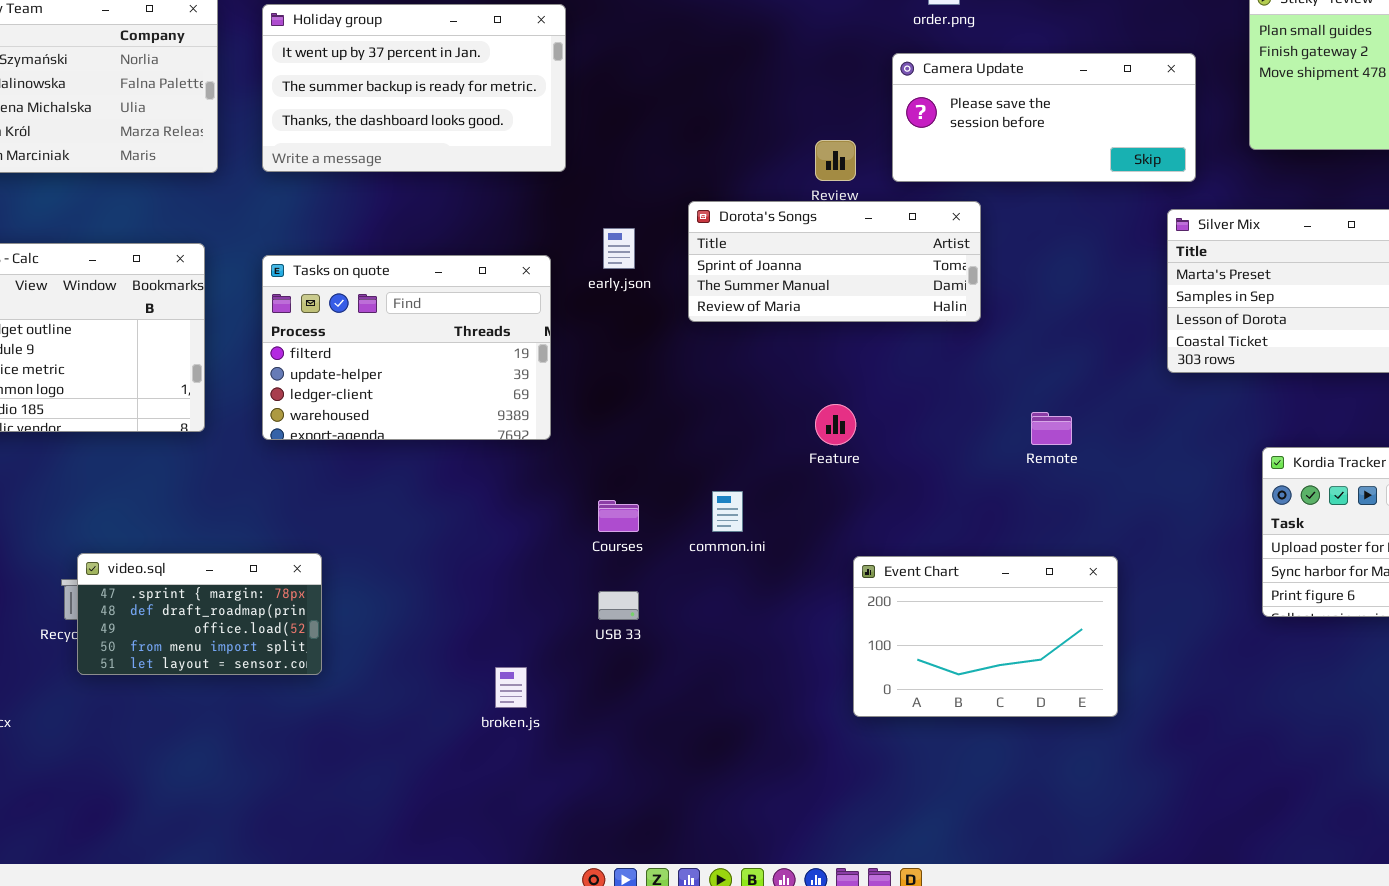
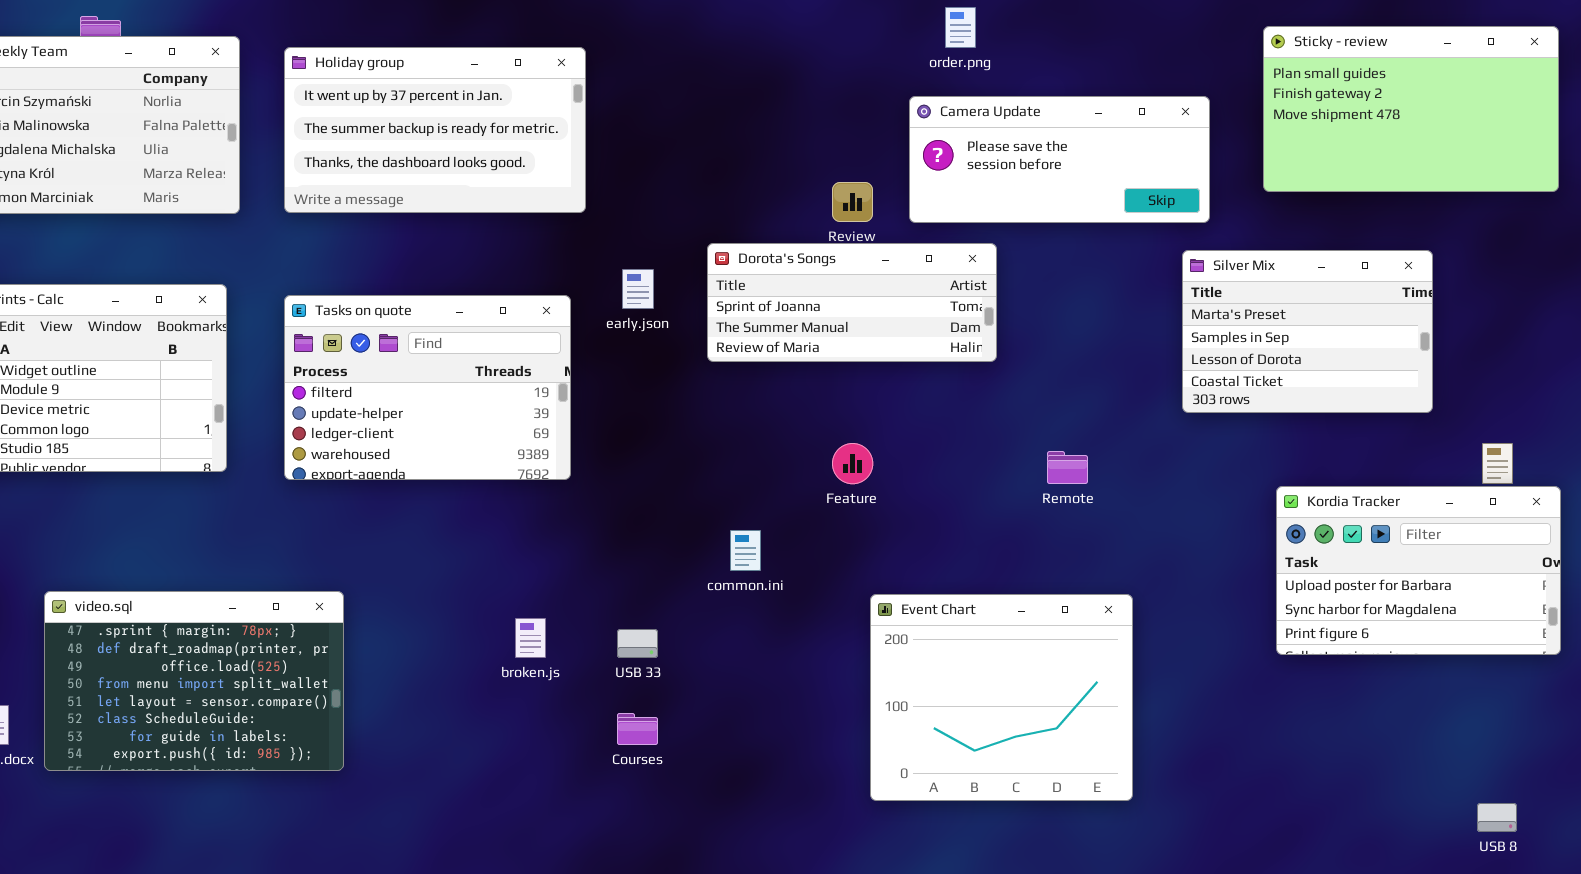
Courses: [598,500,639,532] -> [617,713,658,745], moved
video.sql: [77,553,322,675] -> [44,591,344,771], resized
Event Chart: [853,556,1118,717] -> [870,594,1133,801], resized
broken.js: [495,667,527,708] -> [515,618,546,658], moved

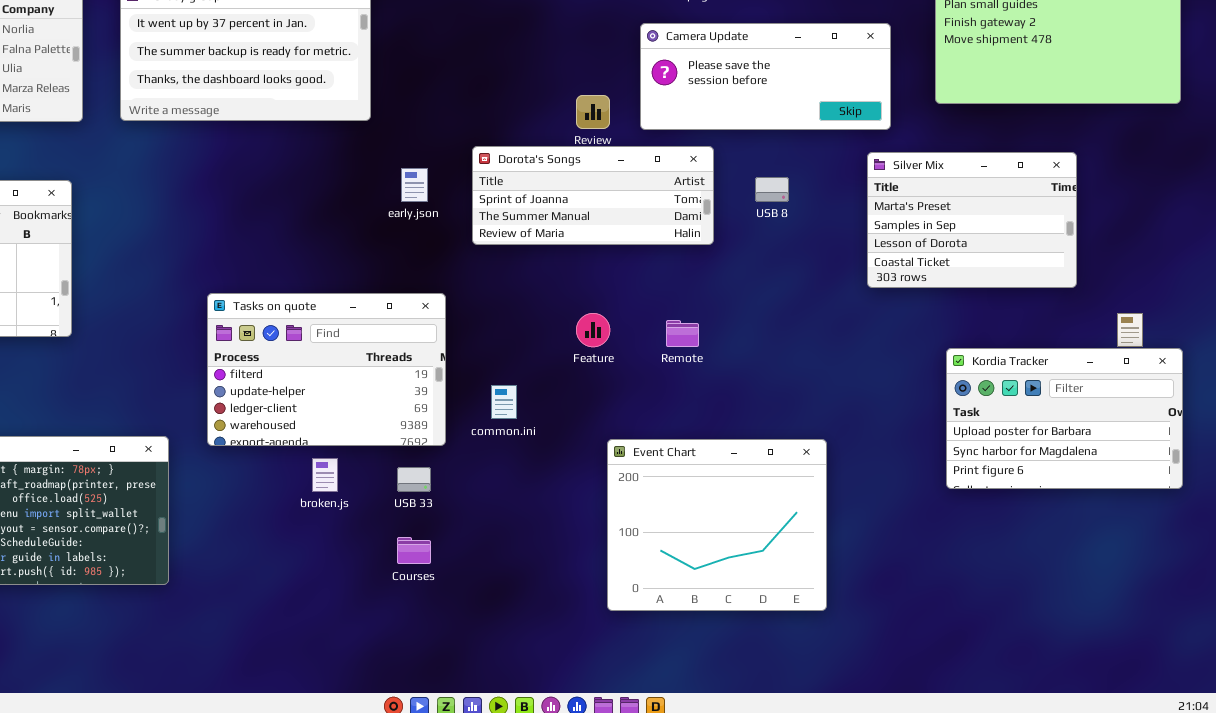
Tasks on quote: [284,295,571,480] -> [207,293,446,446], moved
Remote: [1047,451,1088,484] -> [666,320,699,347], moved
USB 8: [1477,803,1517,832] -> [755,177,789,202], moved

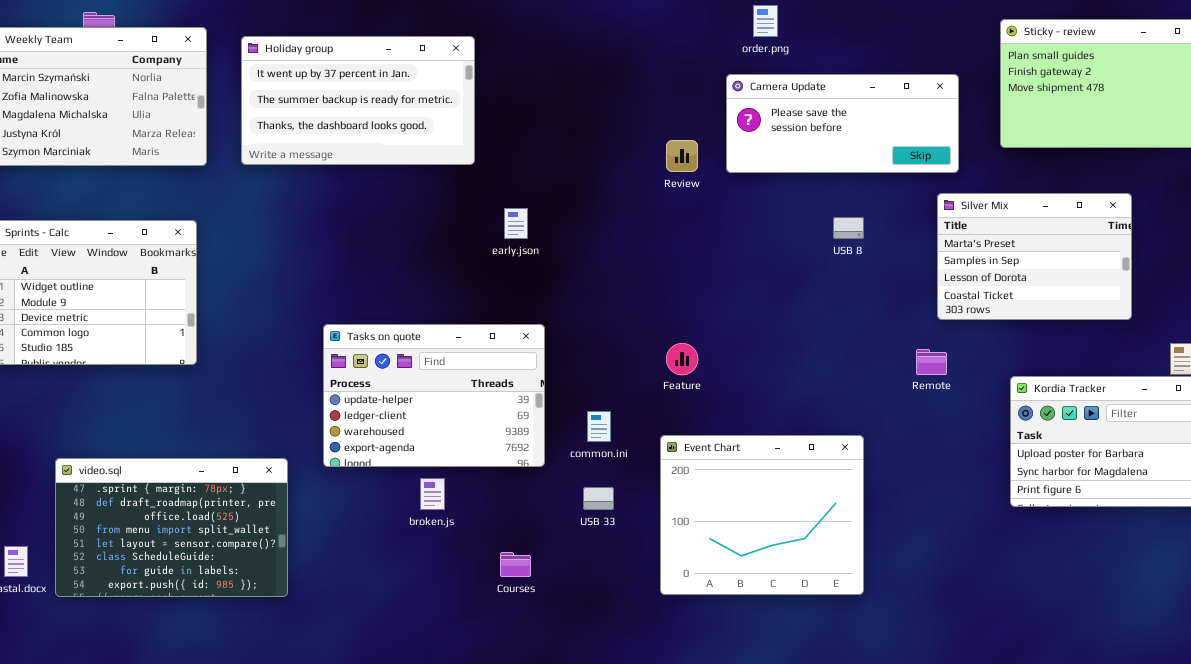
Dorota's Songs: [472,146,714,245] -> none, closed
Tasks on quote: [207,293,446,446] -> [323,324,545,467], scrolled down 1 row
Remote: [666,320,699,347] -> [916,349,947,375], moved
Event Chart: [607,439,827,611] -> [660,435,864,595], moved
USB 33: [397,467,431,492] -> [583,487,614,510], moved

